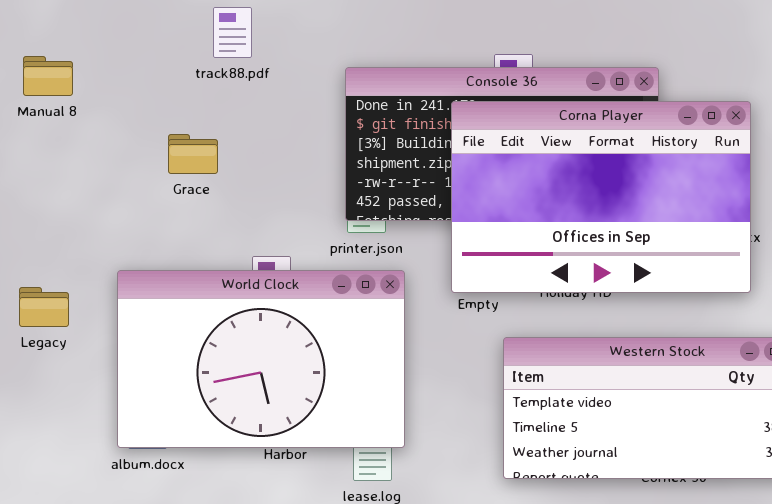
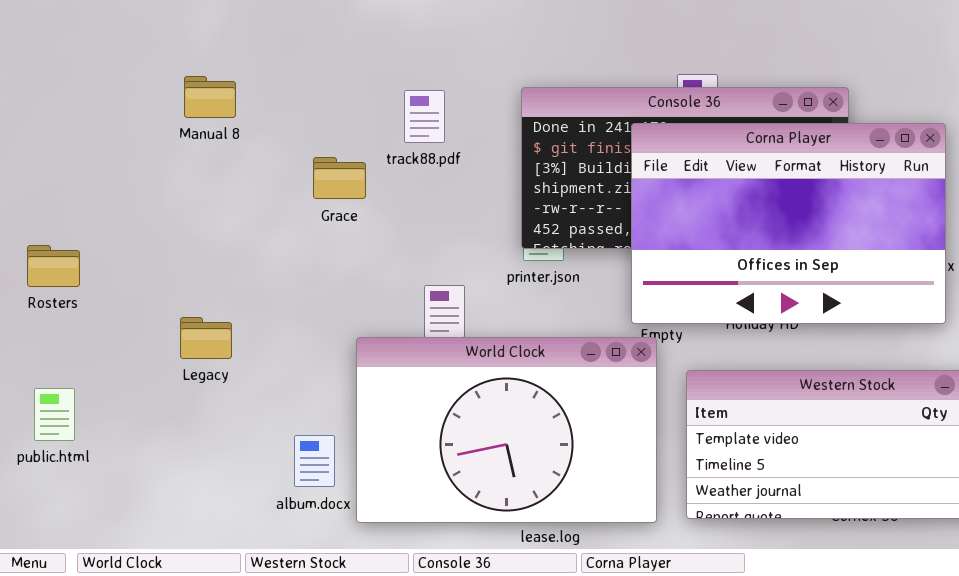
track88.pdf: [213,7,252,58] -> [404,90,445,143], moved
Grace: [168,134,218,174] -> [313,157,366,199], moved
World Clock: [117,270,405,448] -> [356,337,657,523], moved

